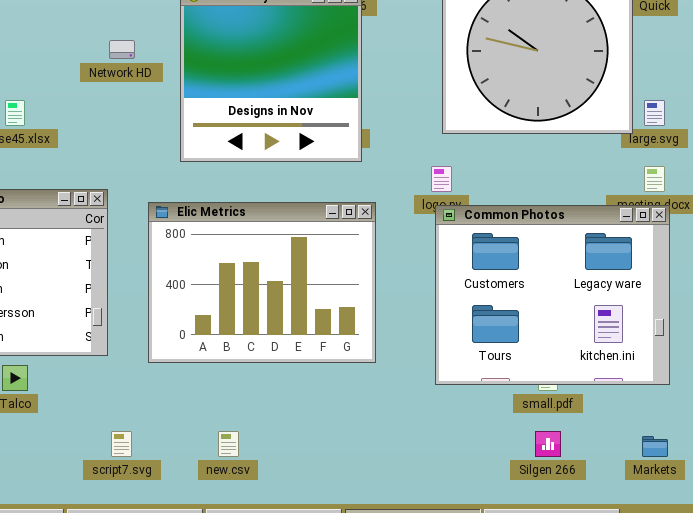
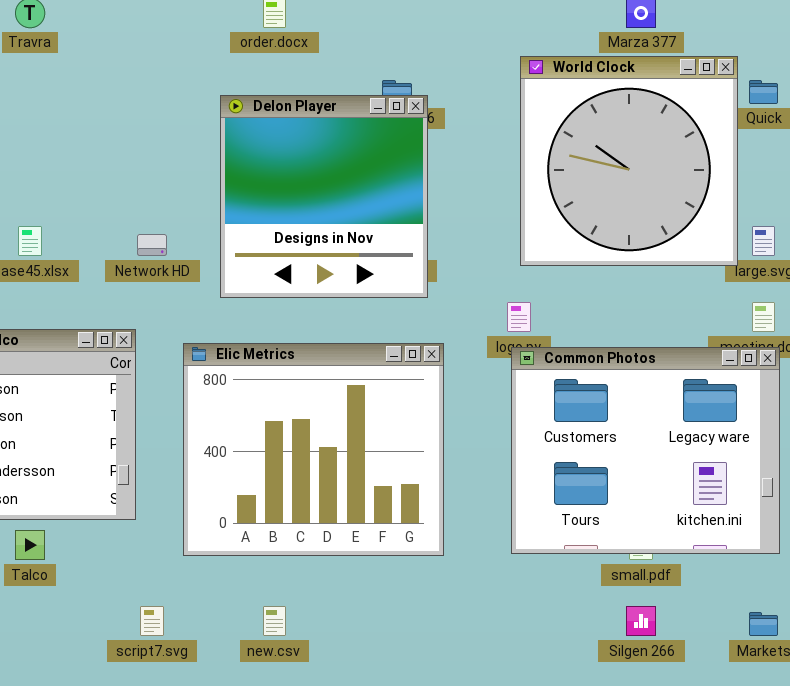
Network HD: [109,40,135,59] -> [137,234,167,256], moved
Elic Metrics: [148,202,376,363] -> [183,343,444,556], resized

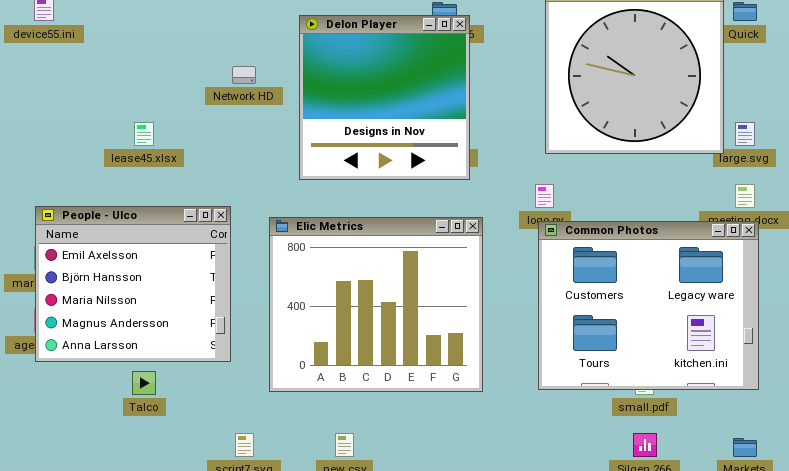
Network HD: [137,234,167,256] -> [232,66,256,84], moved

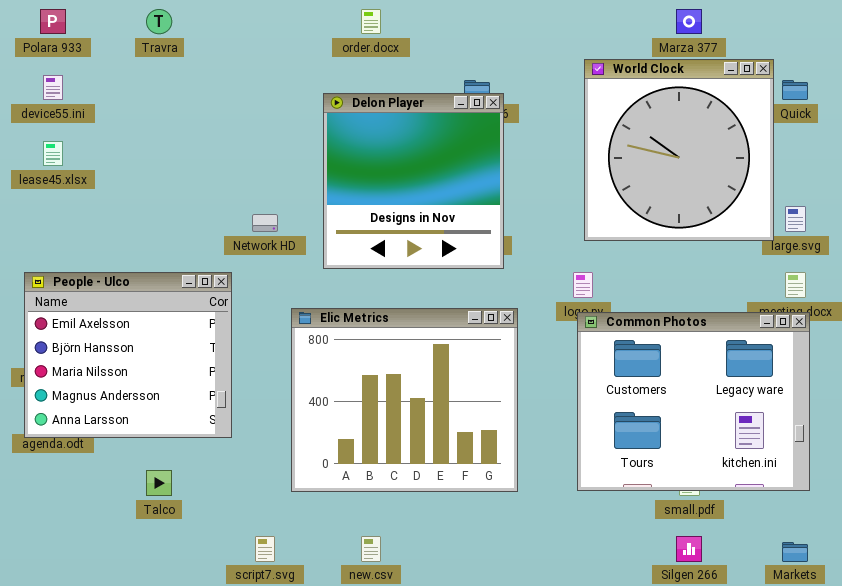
Network HD: [232,66,256,84] -> [252,214,278,232], moved
lease45.xlsx: [134,122,154,146] -> [43,141,63,166], moved
People - Ulco: [35,206,231,362] -> [24,272,232,438], moved

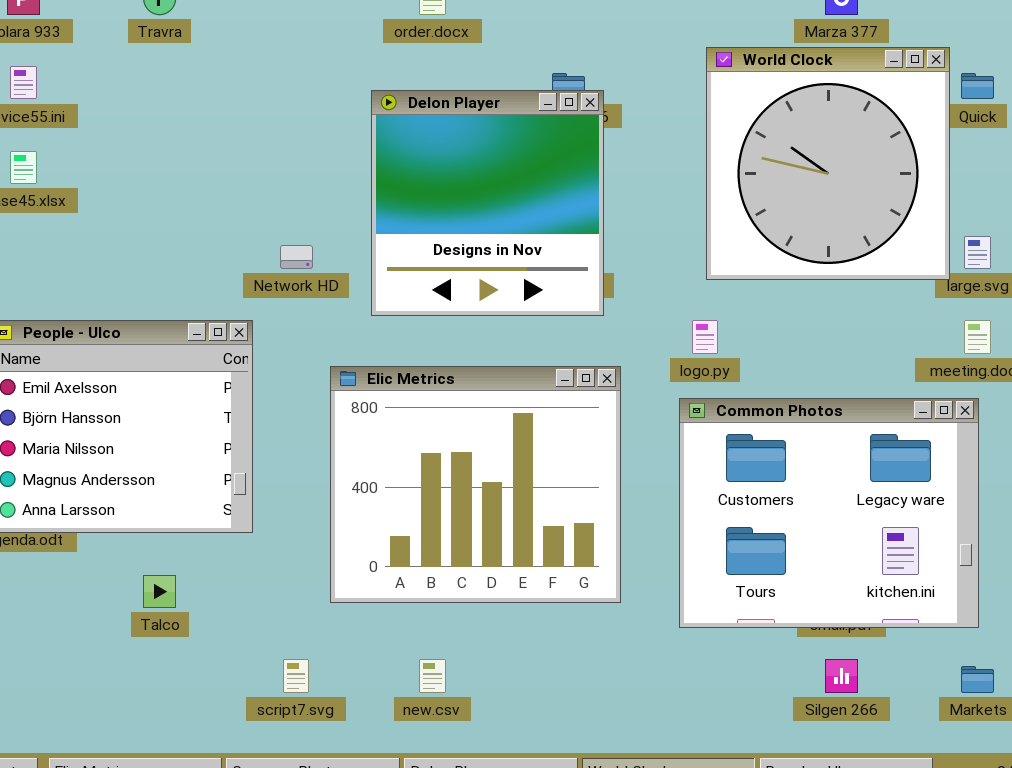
Common Photos: [577,312,810,491] -> [679,398,979,628], moved

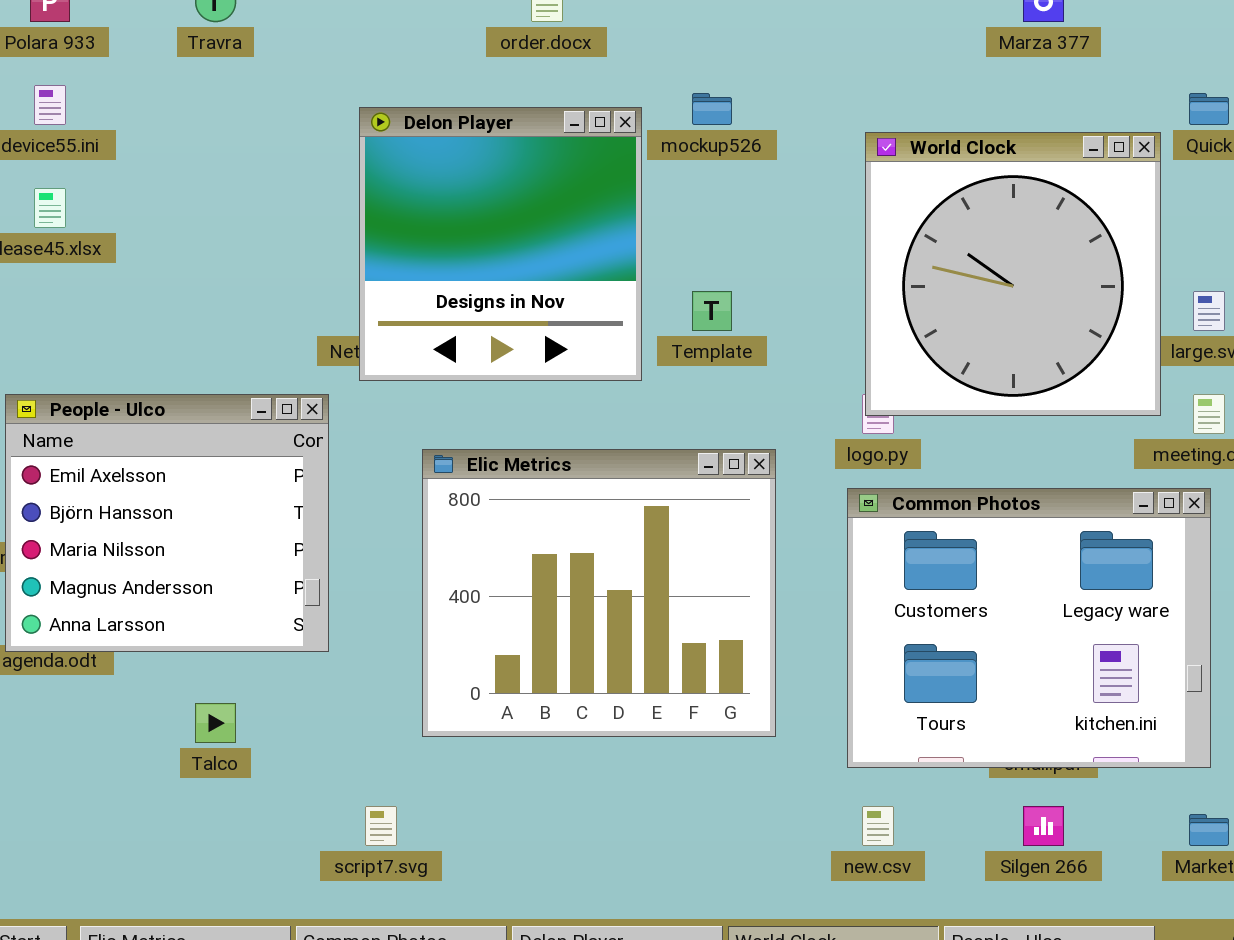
World Clock: [706,47,950,280] -> [865,132,1161,416], moved
Delon Player: [371,90,604,316] -> [359,107,642,381], moved
new.csv: [419,659,446,693] -> [862,806,894,846], moved

